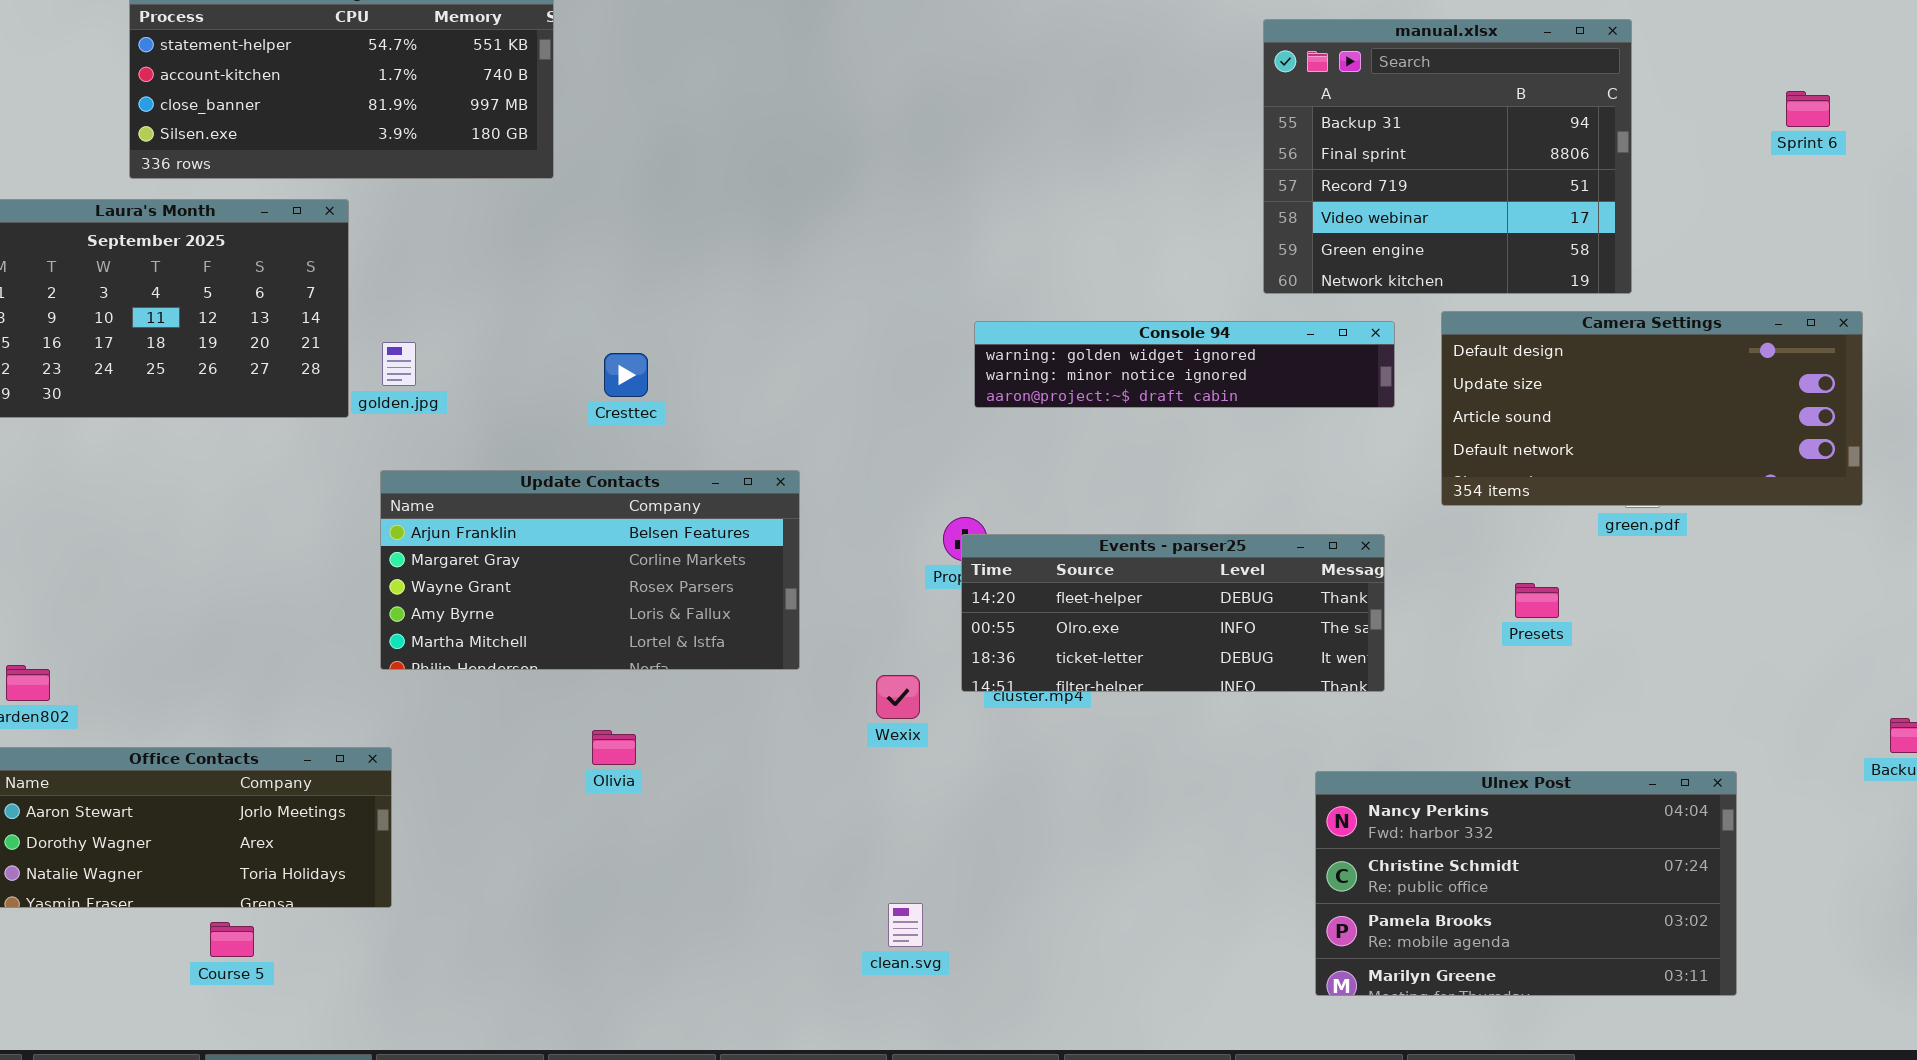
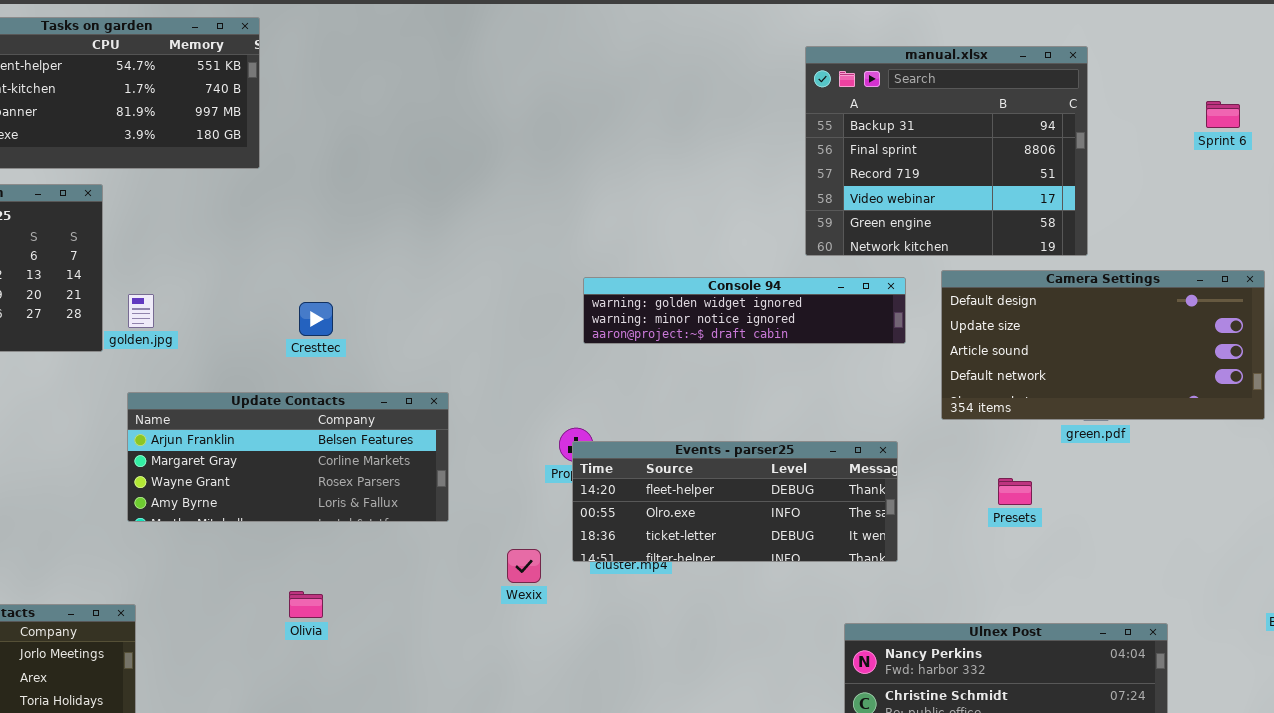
Update Contacts: [380,470,800,670] -> [127,392,449,522], resized

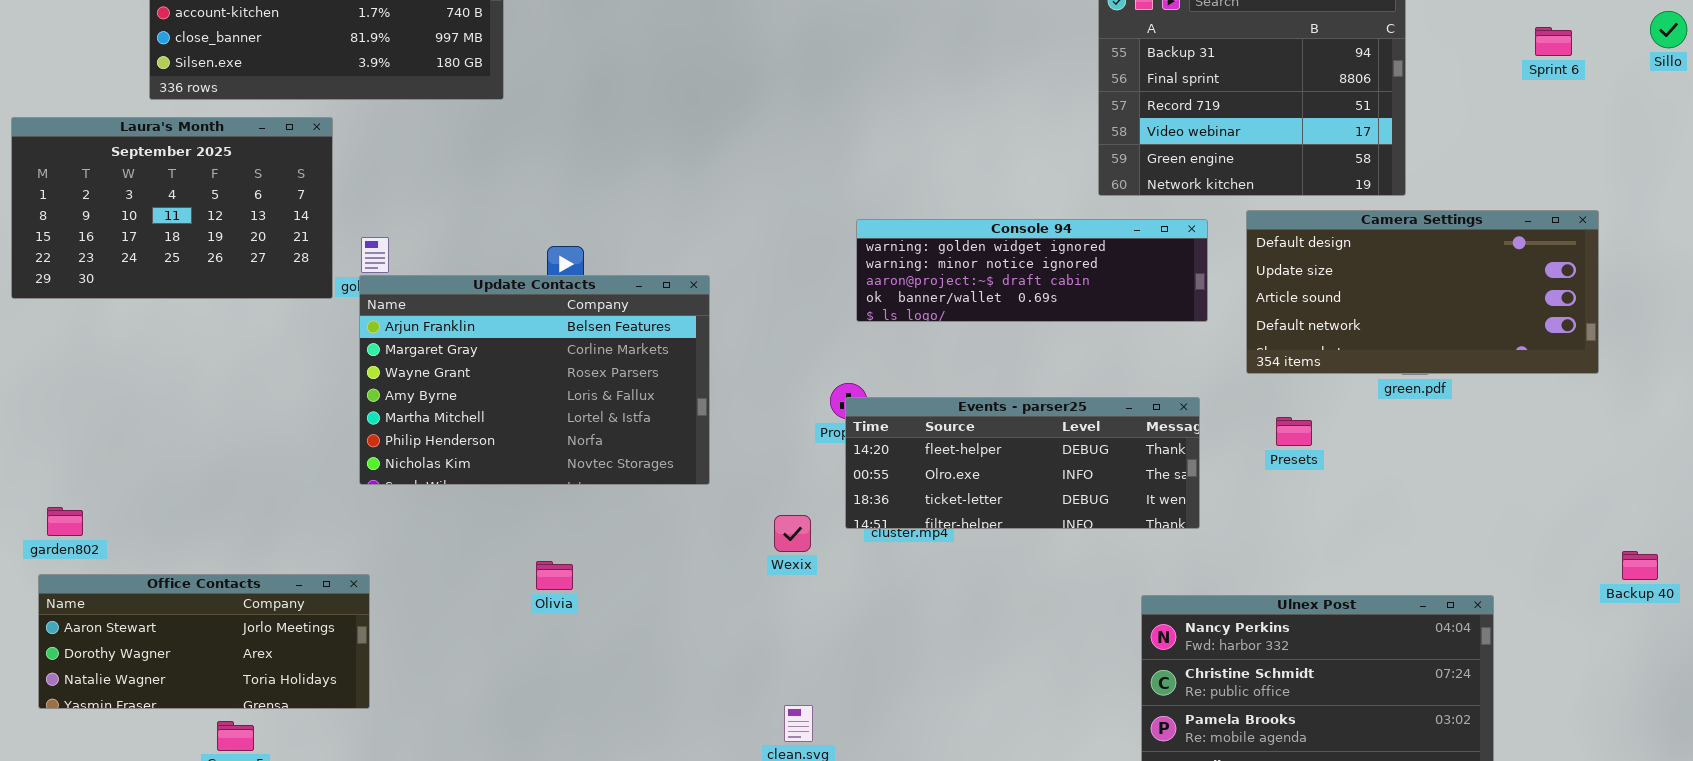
Console 94: [583,277,906,344] -> [856,219,1208,322], resized
Update Contacts: [127,392,449,522] -> [359,275,710,485], resized
Presets: [998,478,1032,505] -> [1276,417,1312,446], moved

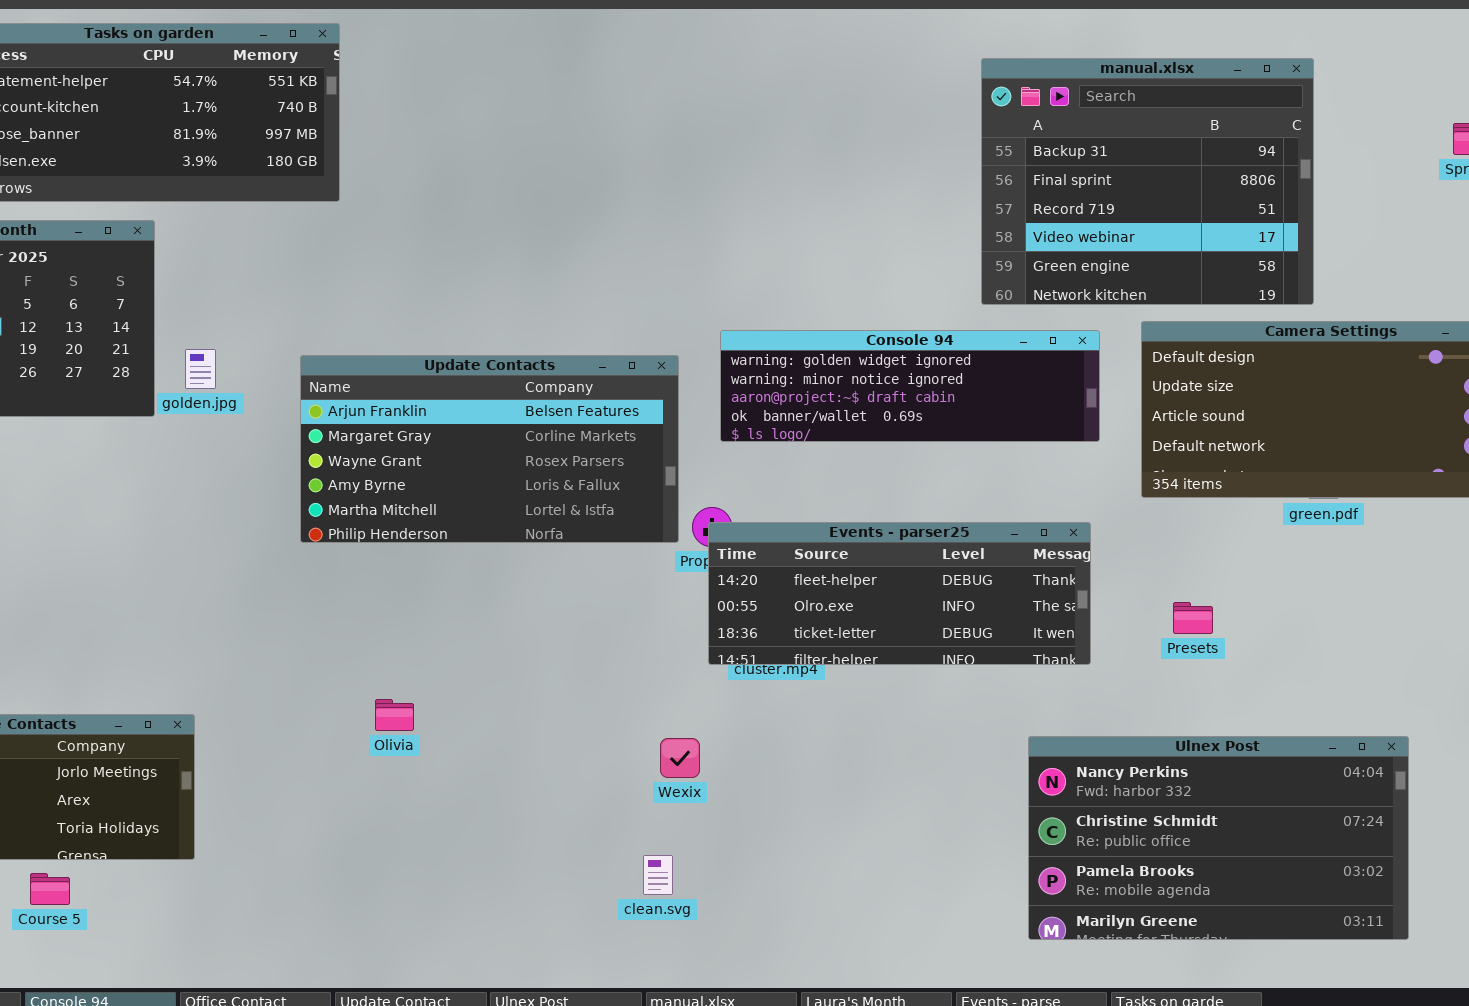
Update Contacts: [359,275,710,485] -> [300,355,679,543], moved, resized
Presets: [1276,417,1312,446] -> [1173,602,1213,634], moved
Wexix: [774,515,811,552] -> [660,738,700,778], moved

